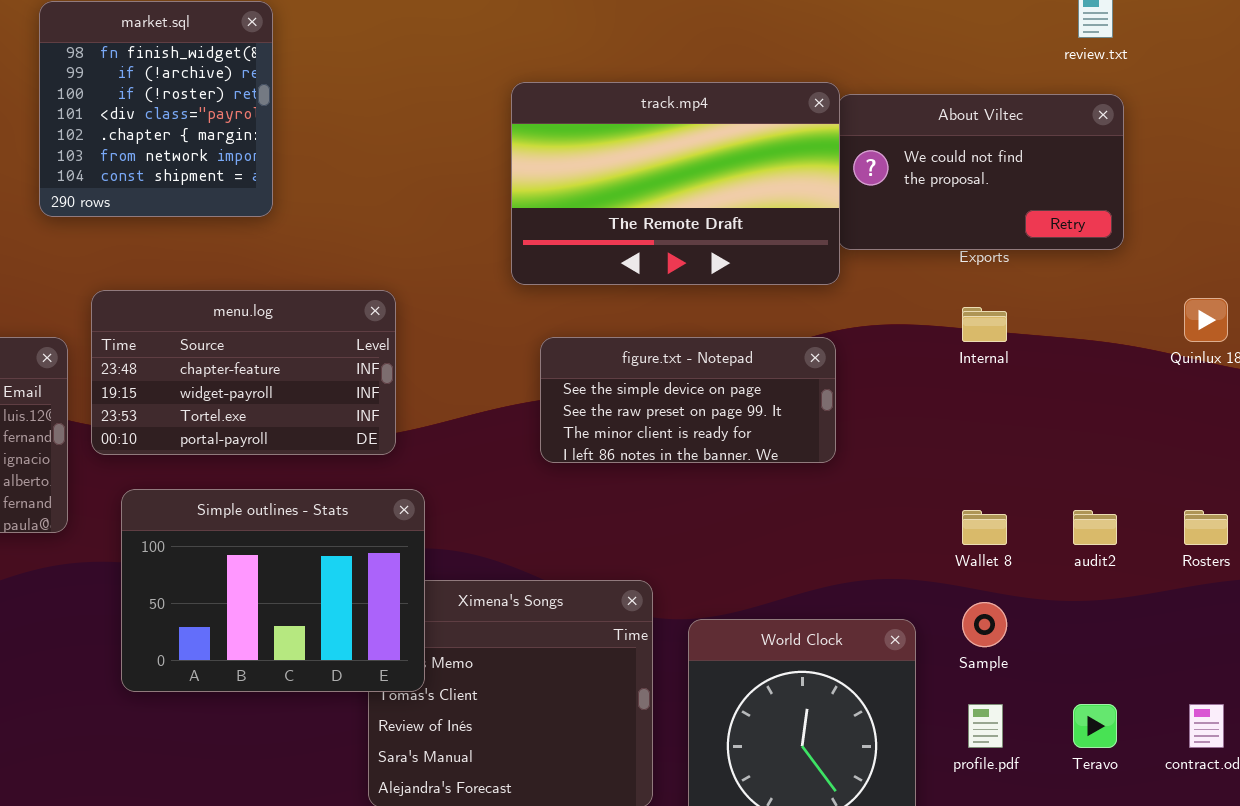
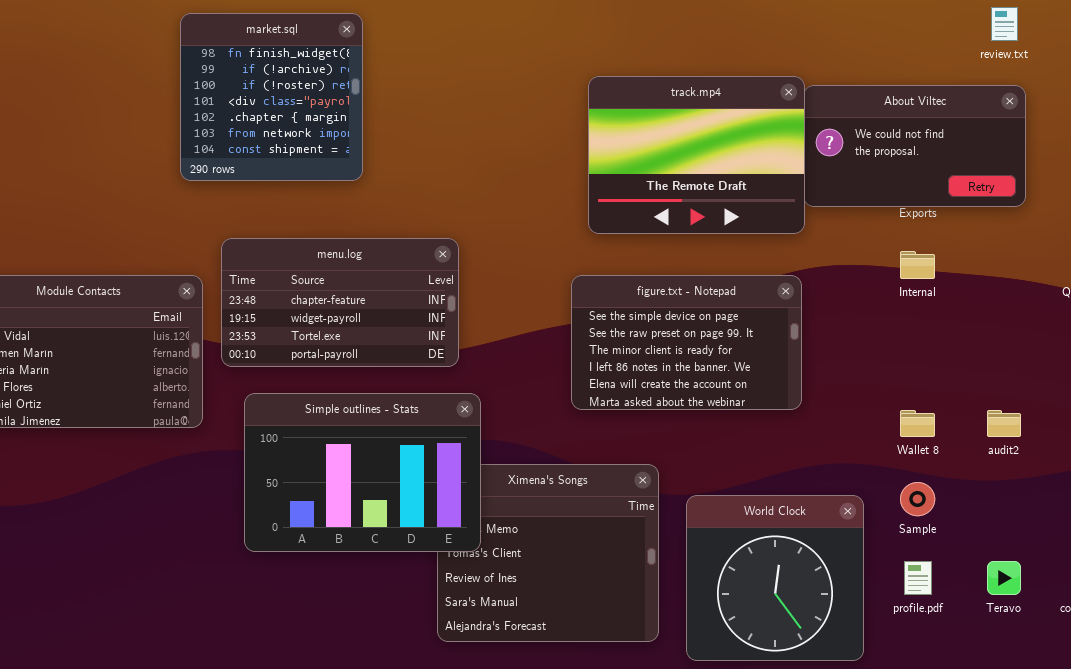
track.mp4: [511,82,840,285] -> [588,76,805,234], resized
figure.txt - Notepad: [540,337,836,463] -> [571,275,802,410], resized

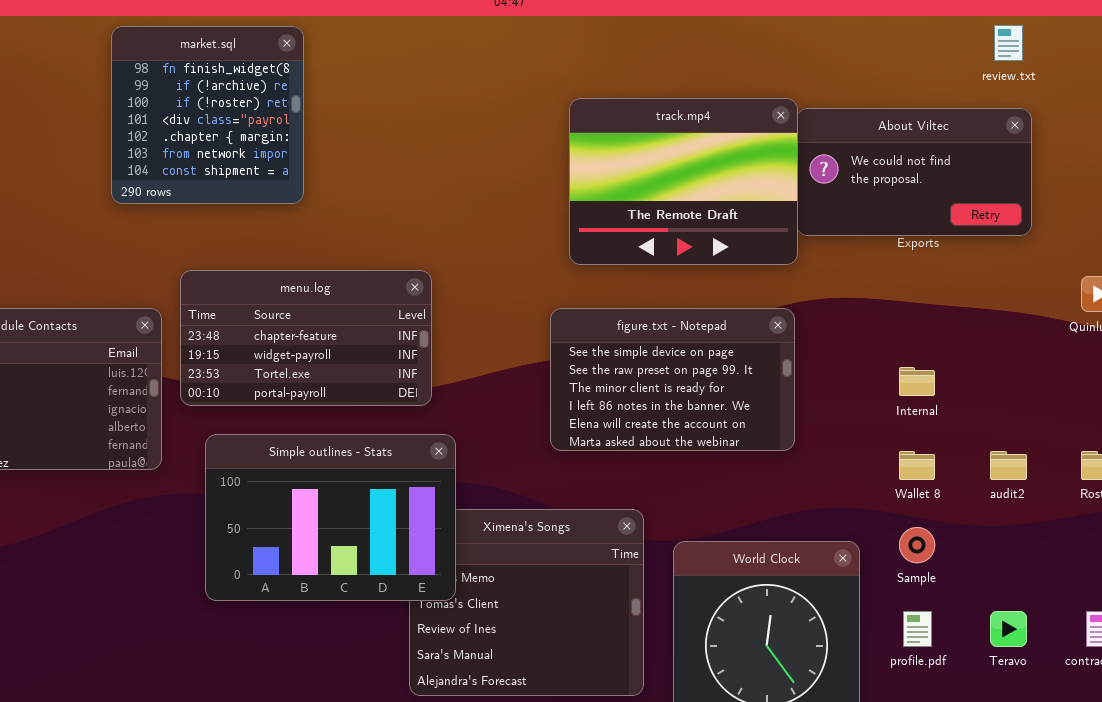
market.sql: [180,13,363,181] -> [111,26,304,204], moved
Internal: [900,251,935,279] -> [899,367,935,396], moved

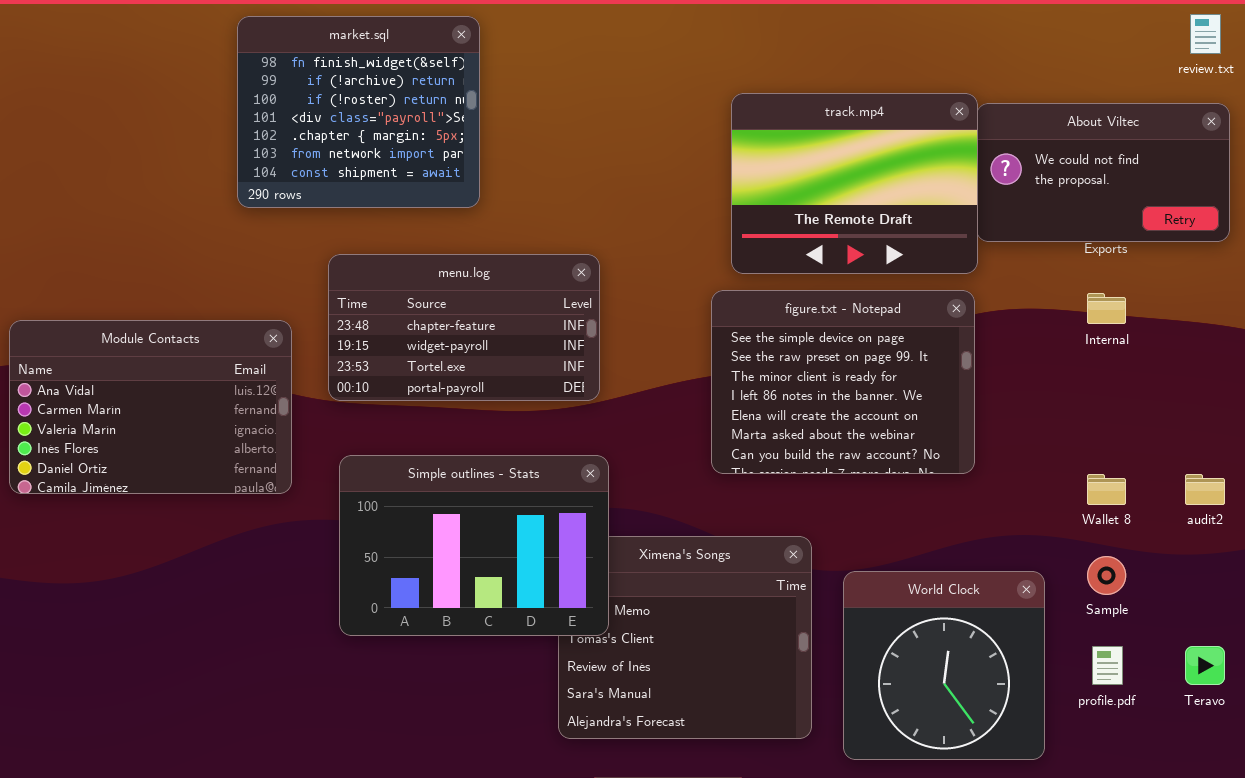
market.sql: [111,26,304,204] -> [237,16,480,208], resized
menu.log: [180,270,432,406] -> [328,254,600,401], moved
figure.txt - Notepad: [550,308,795,451] -> [711,290,975,474], resized
Internal: [899,367,935,396] -> [1087,293,1126,324], moved

